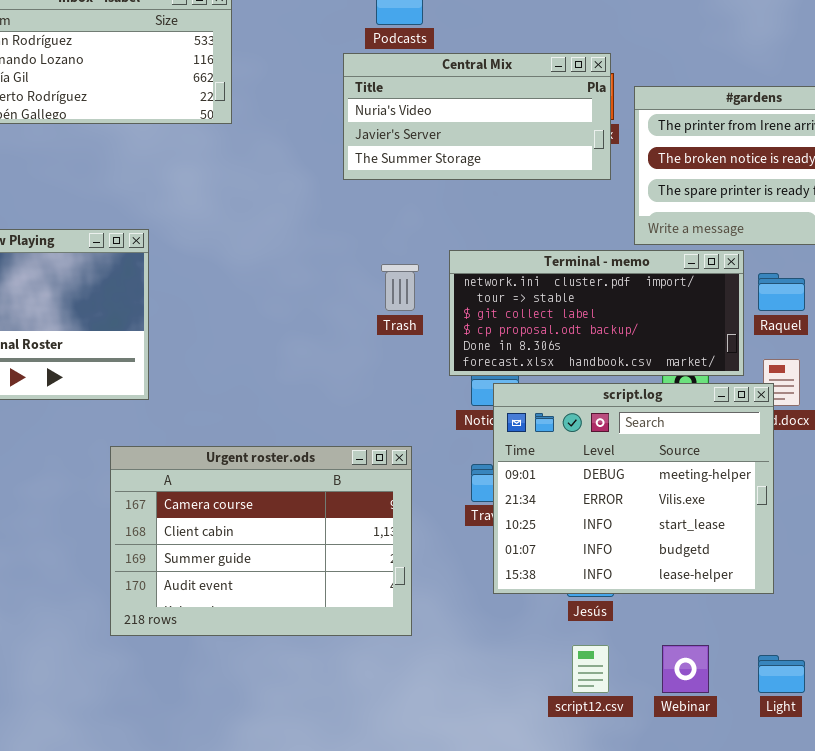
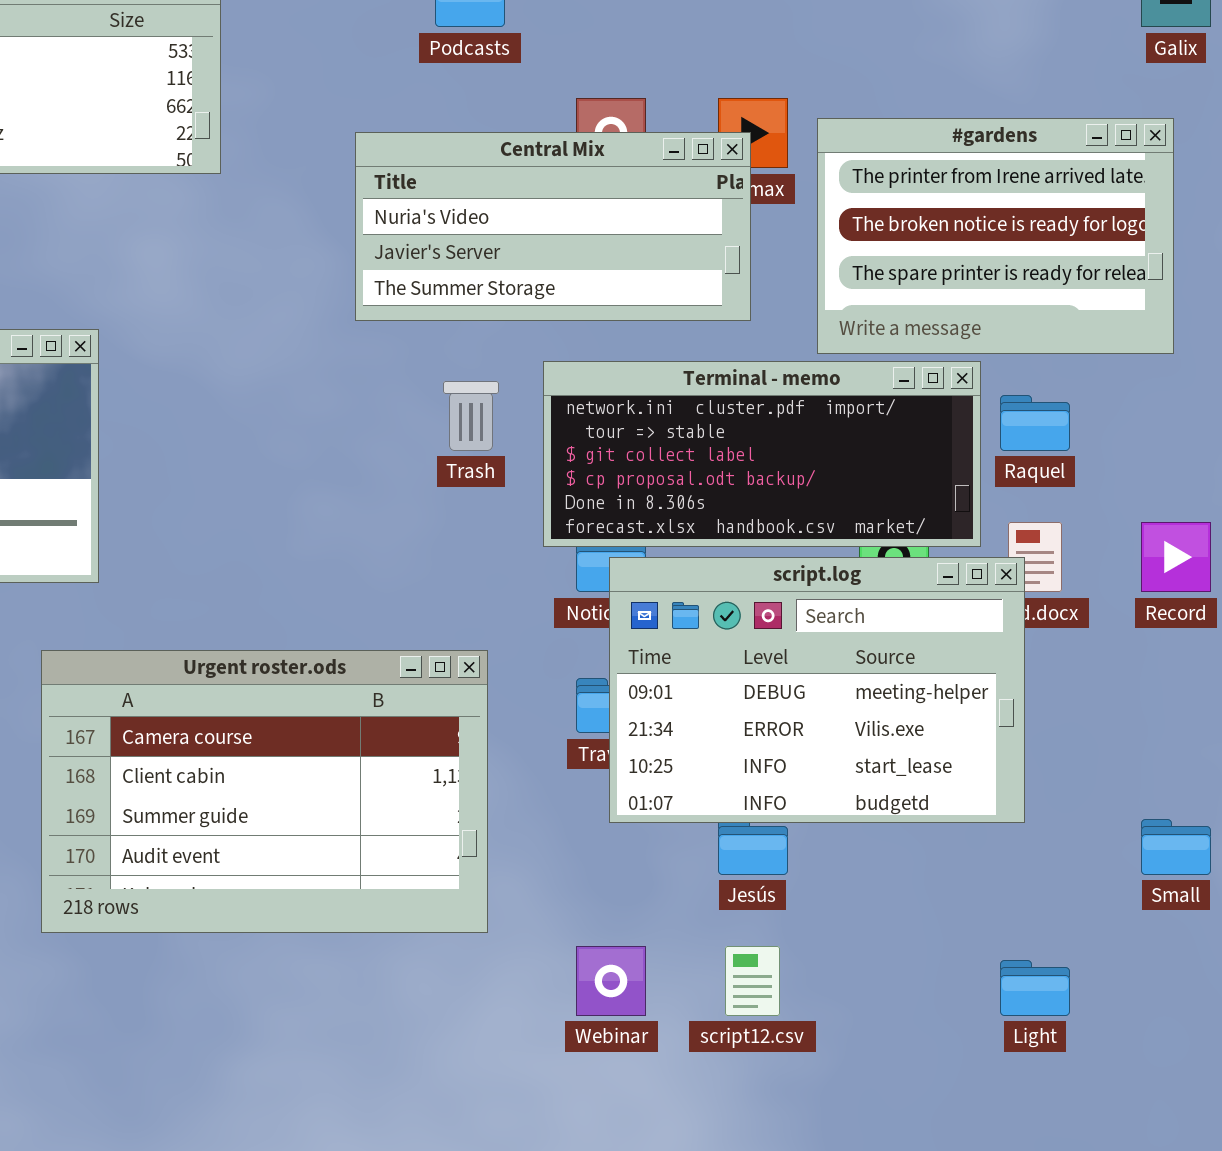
Central Mix: [343,53,611,180] -> [355,132,751,321], moved
script.log: [493,383,774,594] -> [609,557,1025,823], resized
Webinar: [662,645,709,693] -> [576,946,646,1016], moved

